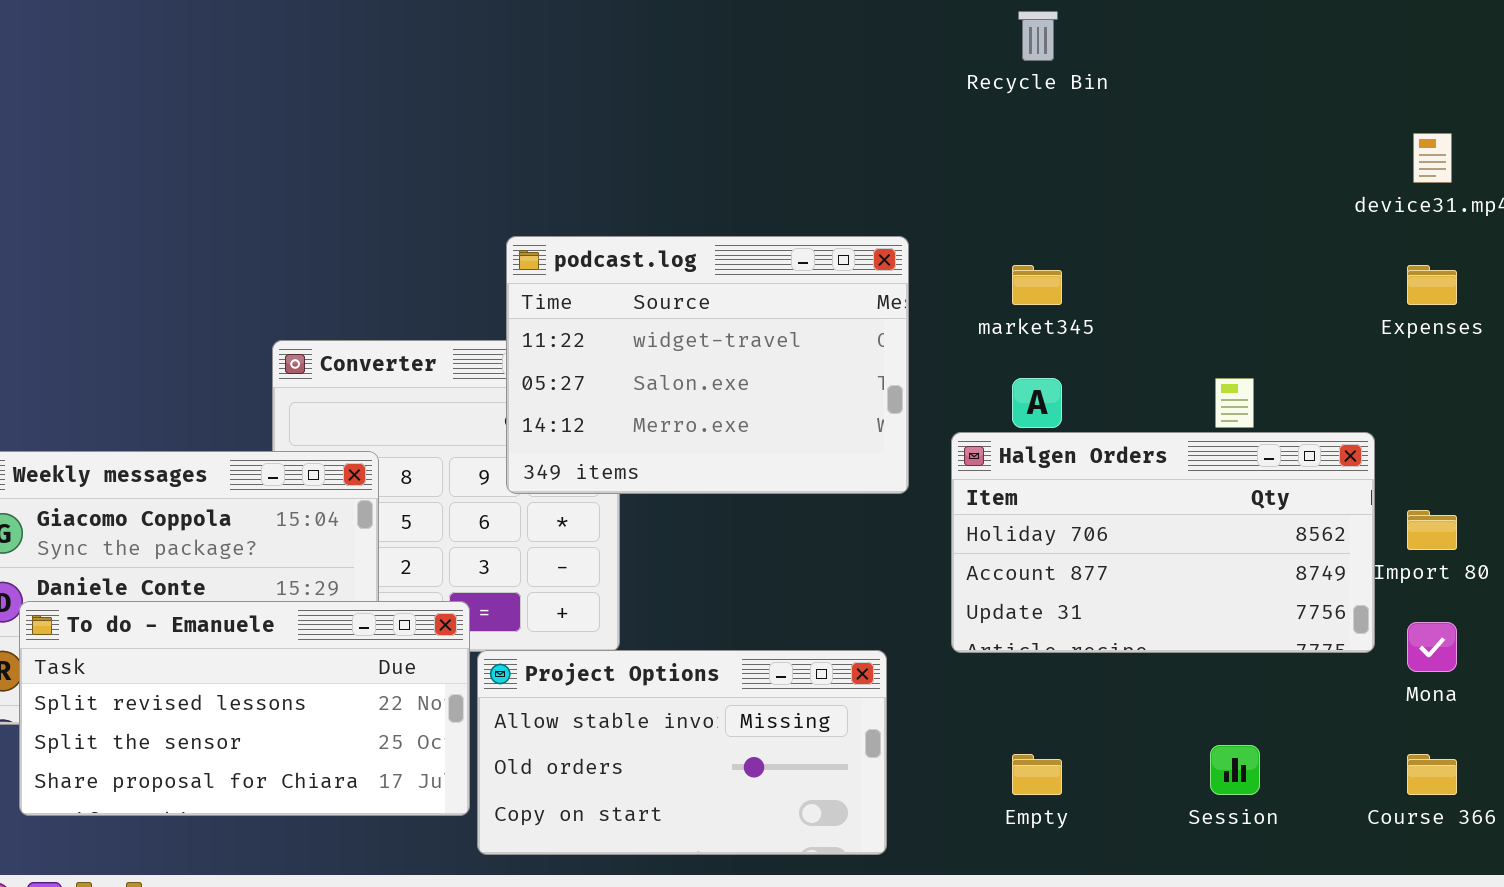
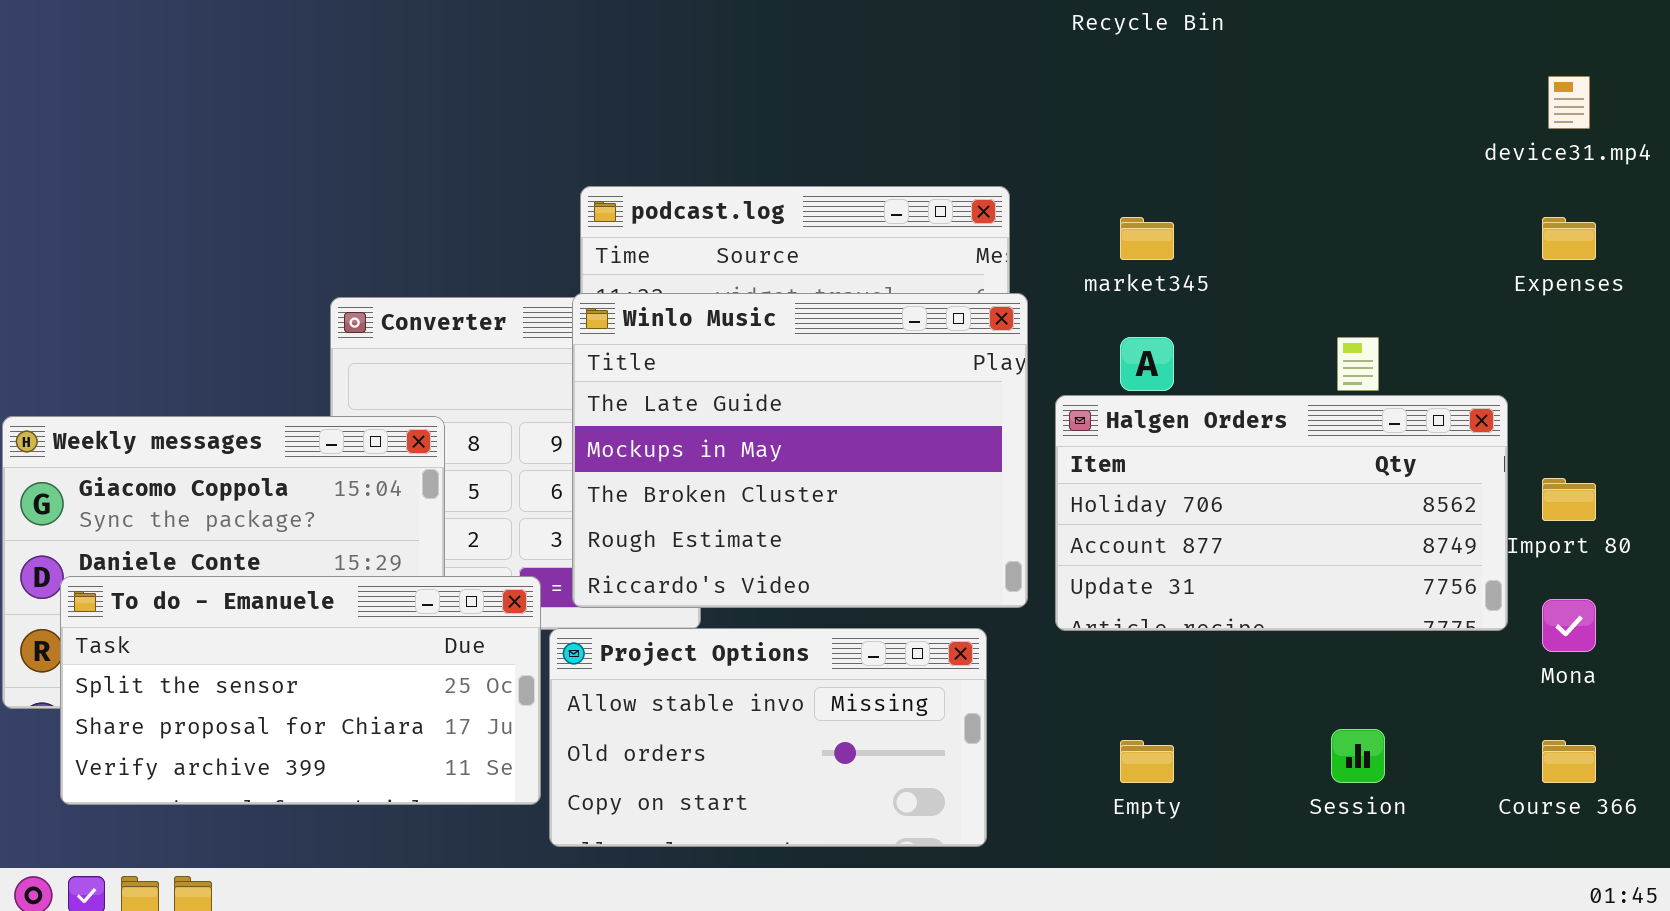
Winlo Music: none -> [572,293,1028,608], opened
To do - Emanuele: [19,601,470,816] -> [60,576,541,805], scrolled down 1 row

